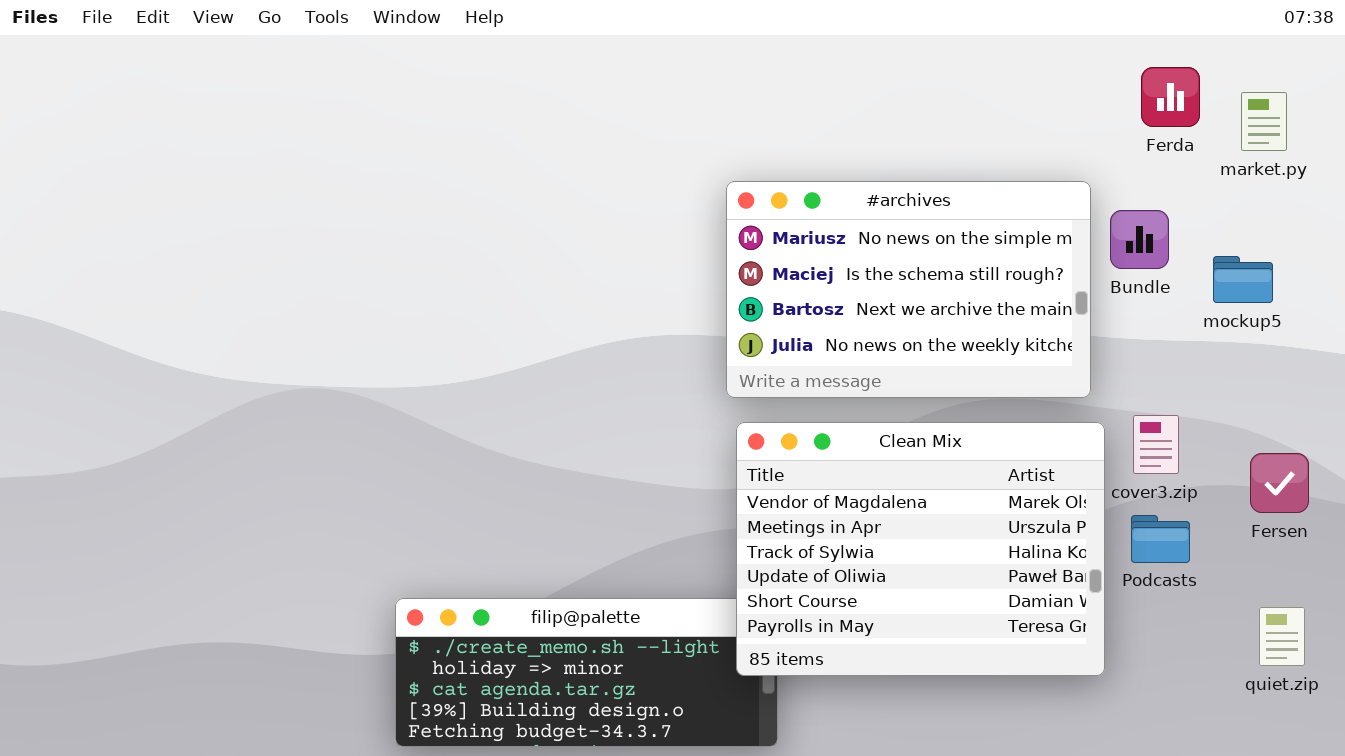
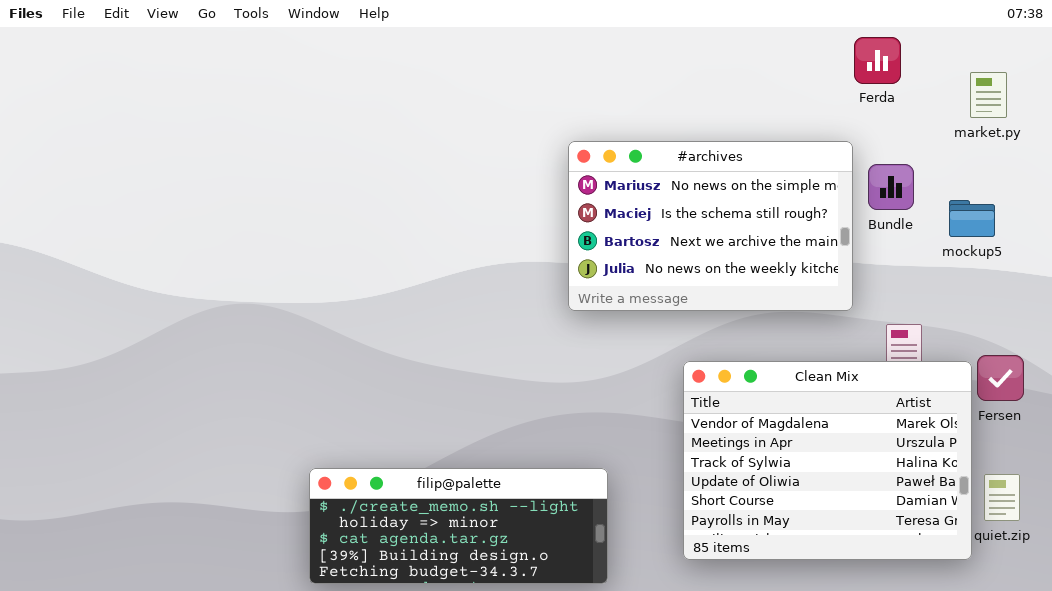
Ferda: [1141,67,1200,127] -> [854,37,901,84], moved
Clean Mix: [736,422,1105,676] -> [683,361,972,560], moved

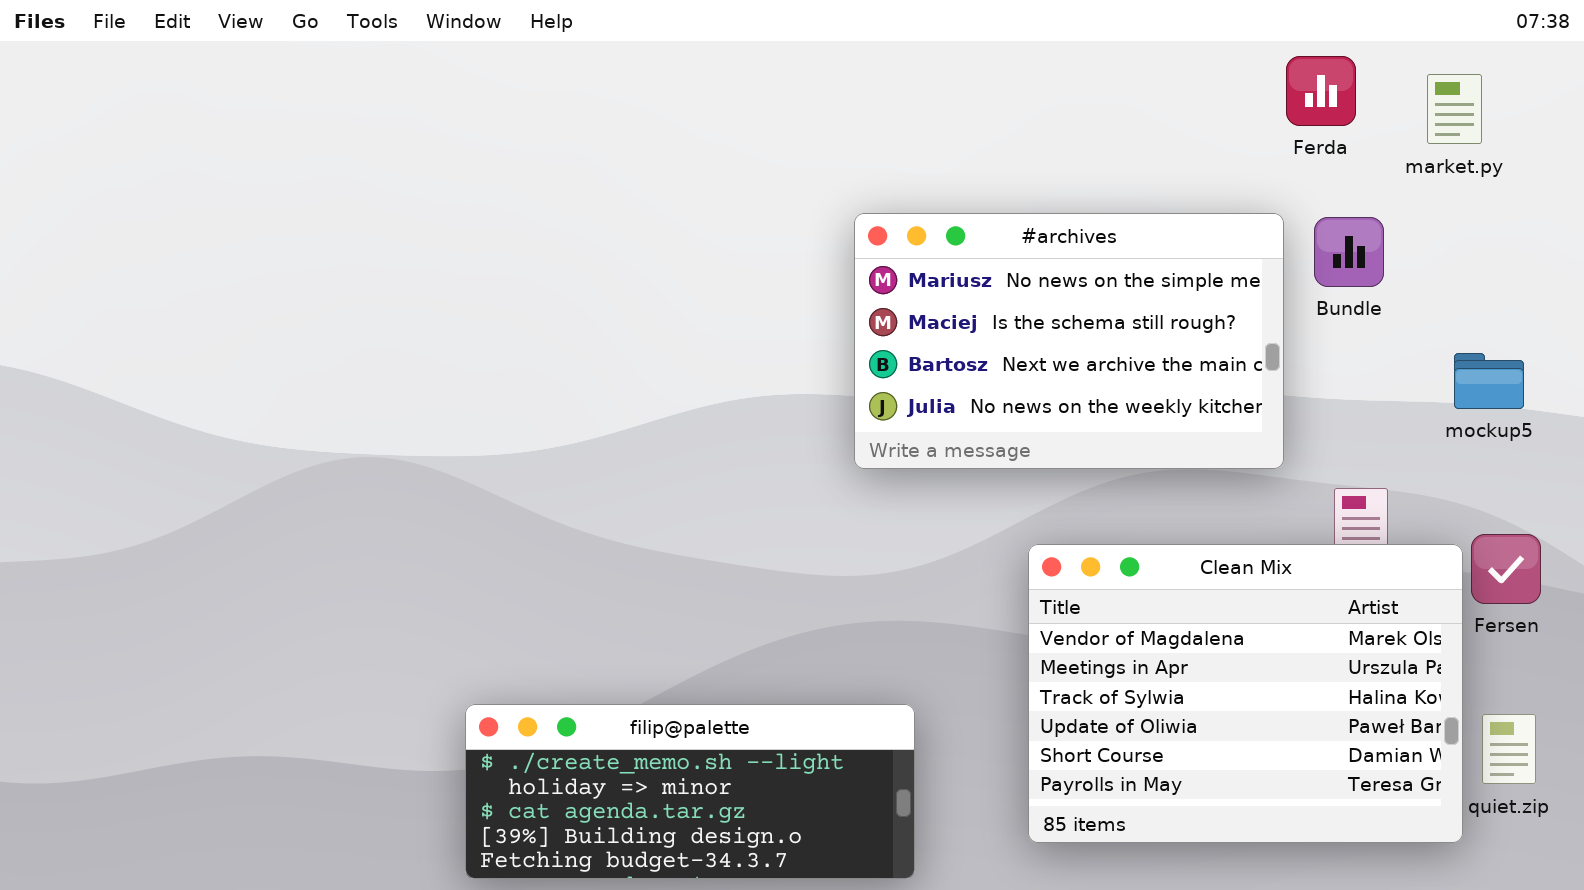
market.py: [970,72,1007,118] -> [1427,74,1482,144], moved
Bundle: [868,164,914,210] -> [1314,217,1384,287], moved
mockup5: [949,200,995,237] -> [1454,353,1524,409], moved

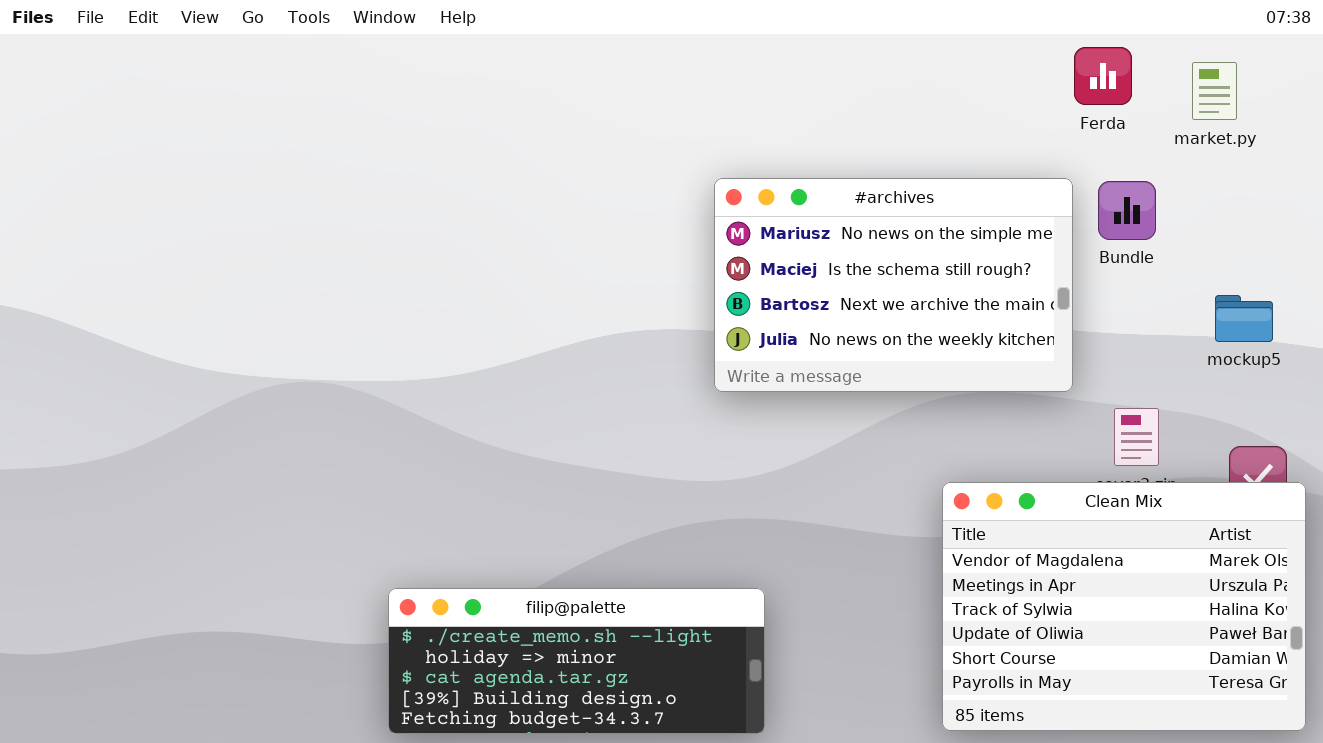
Clean Mix: [1028,544,1463,843] -> [942,482,1306,731], moved

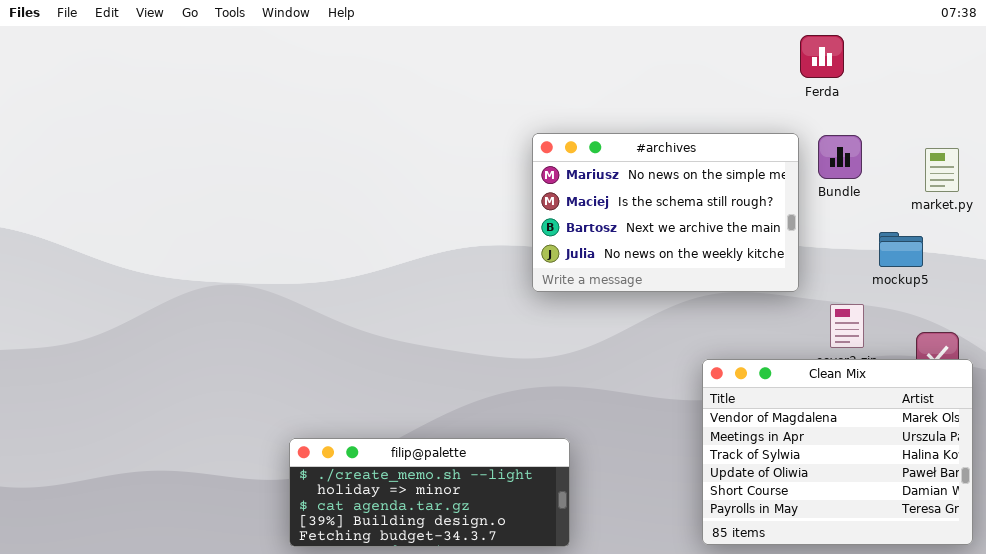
market.py: [1192,62,1237,120] -> [925,148,959,192], moved
mockup5: [1215,295,1273,342] -> [879,232,923,267], moved

